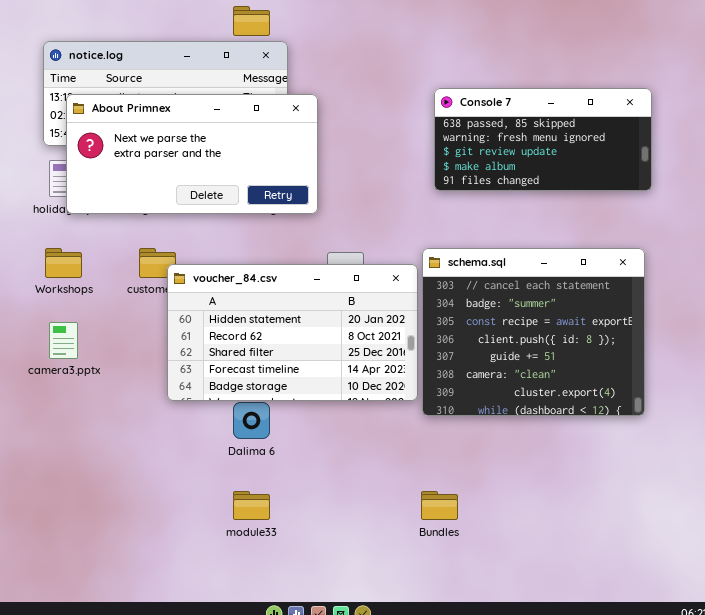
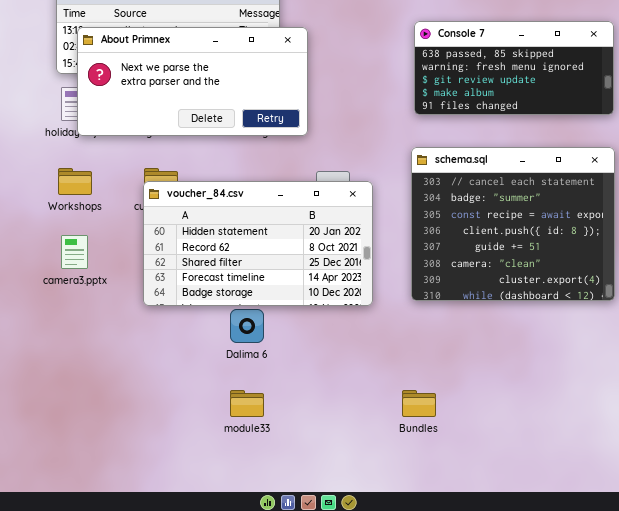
schema.sql: [422,248,645,416] -> [411,147,615,301], moved
voucher_84.csv: [167,264,418,401] -> [143,181,373,306], moved

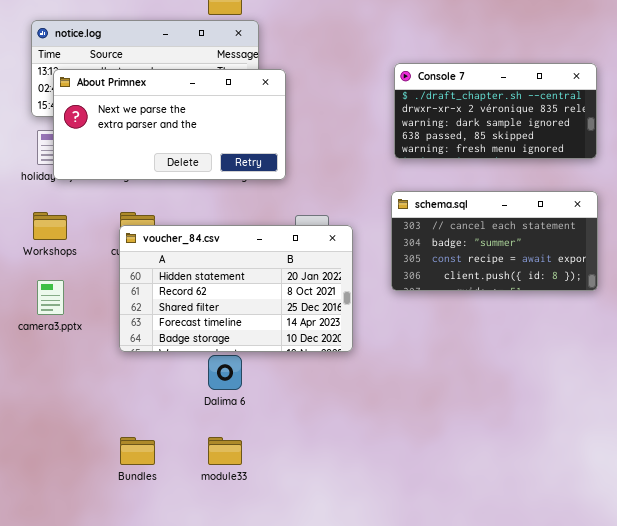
Console 7: [414,21,614,115] -> [394,63,597,159], scrolled up 3 rows
schema.sql: [411,147,615,301] -> [391,191,598,291], resized
Bundles: [402,390,436,417] -> [120,437,155,465], moved

